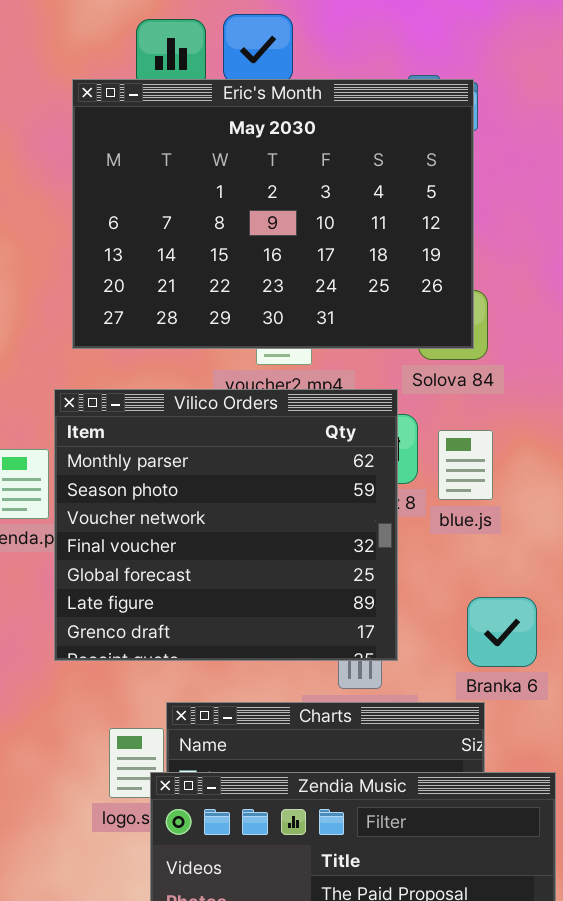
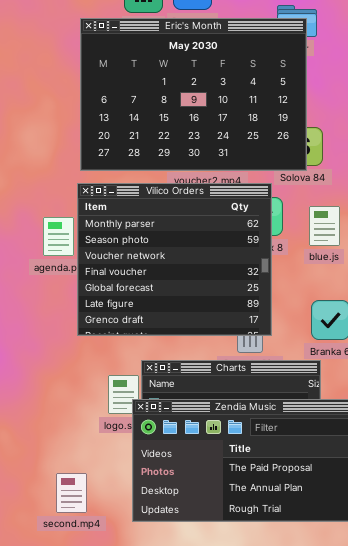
Eric's Month: [72,79,474,349] -> [80,18,307,171], moved
blue.js: [438,430,493,500] -> [309,206,340,246], moved

